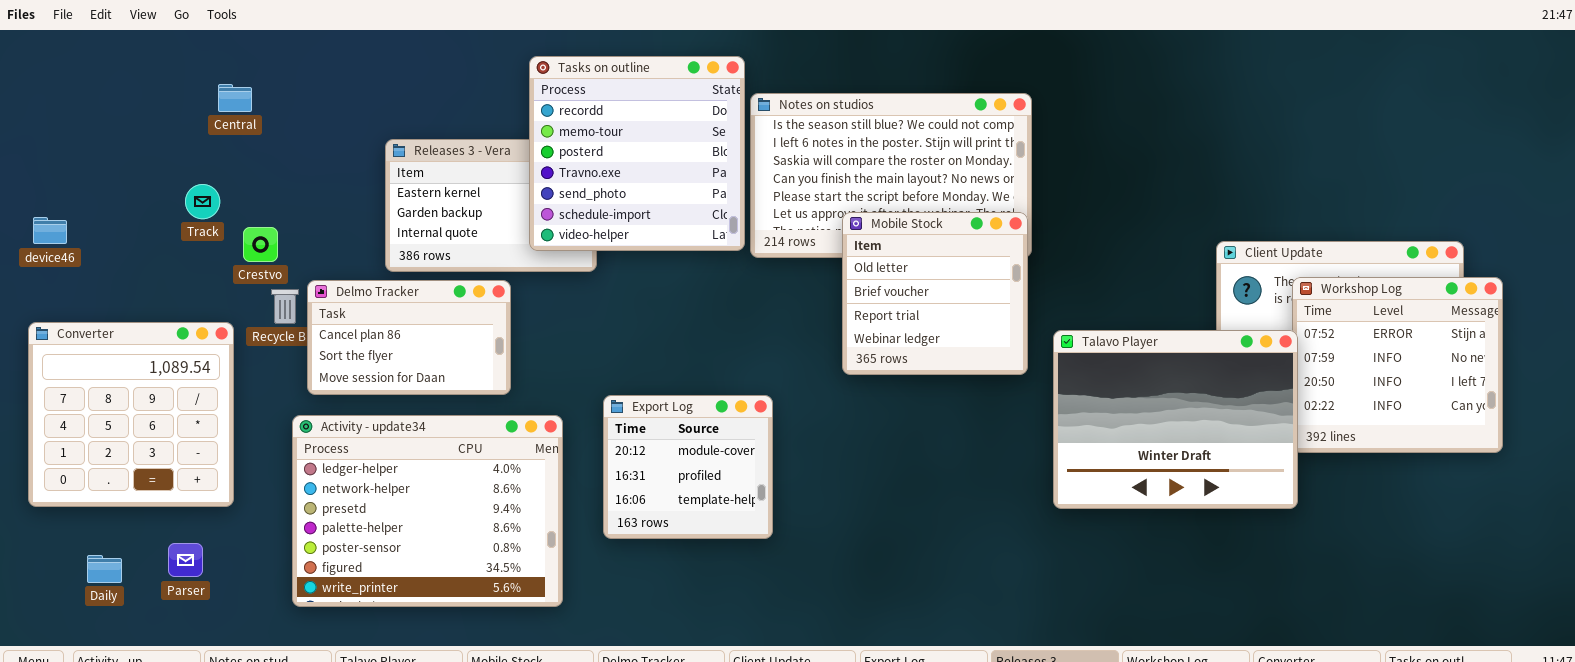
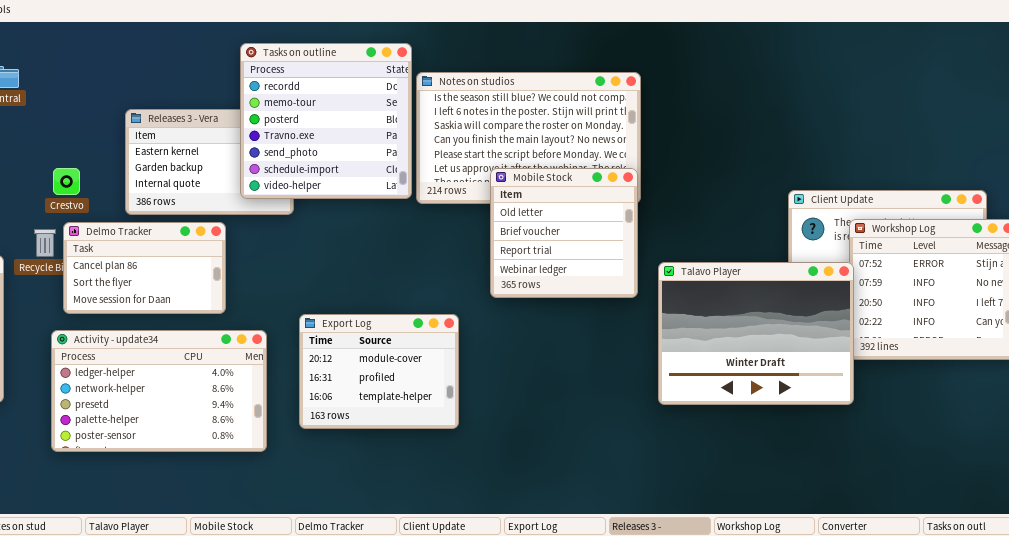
Crestvo: [243,227,278,262] -> [53,168,80,195], moved
Export Log: [603,395,773,539] -> [299,314,459,429], resized
Activity - update34: [292,415,563,607] -> [51,330,267,452], resized

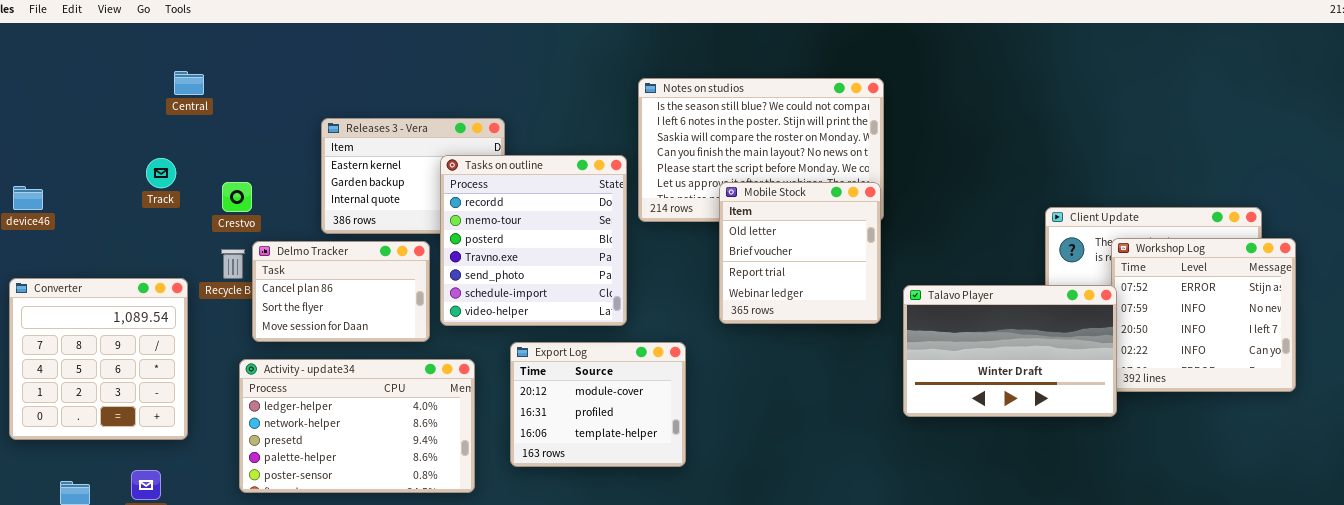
Tasks on outline: [240,43,412,199] -> [440,155,627,326], moved
Crestvo: [53,168,80,195] -> [222,182,252,212], moved
Talavo Player: [658,262,854,405] -> [903,285,1117,417], resized

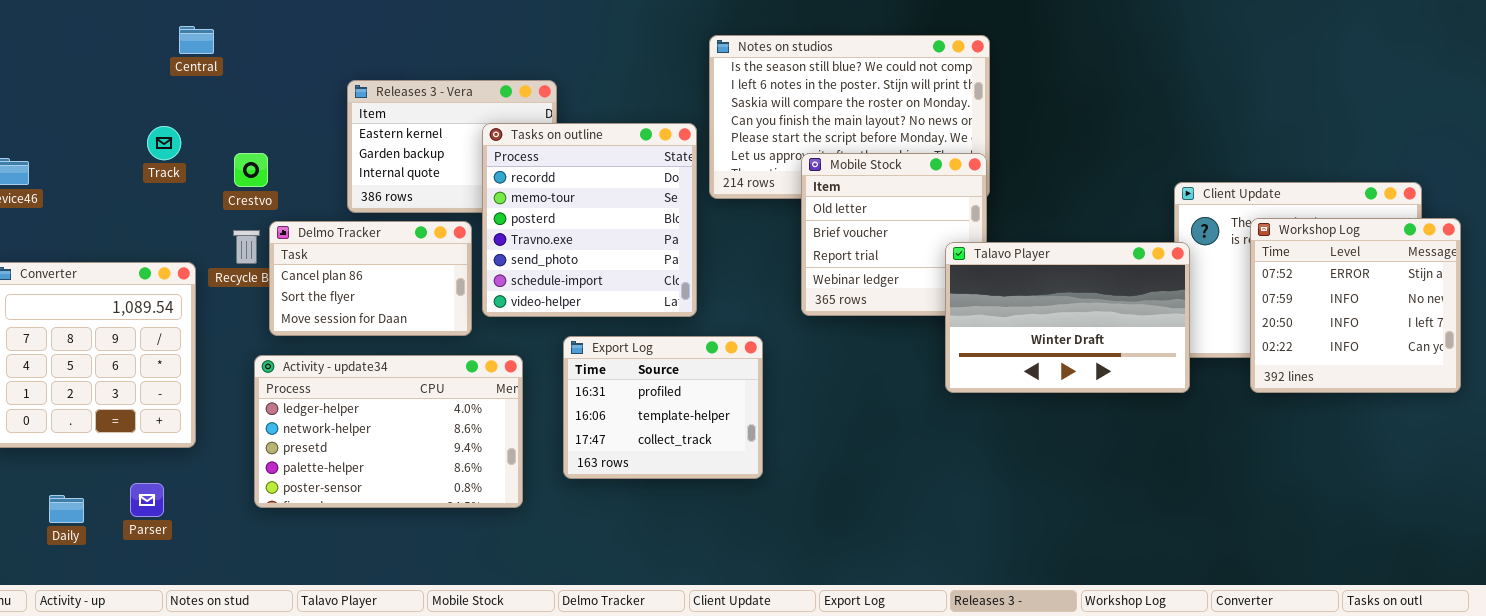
Talavo Player: [903,285,1117,417] -> [945,242,1190,393], moved
Export Log: [510,342,686,467] -> [563,336,763,479], scrolled down 1 row

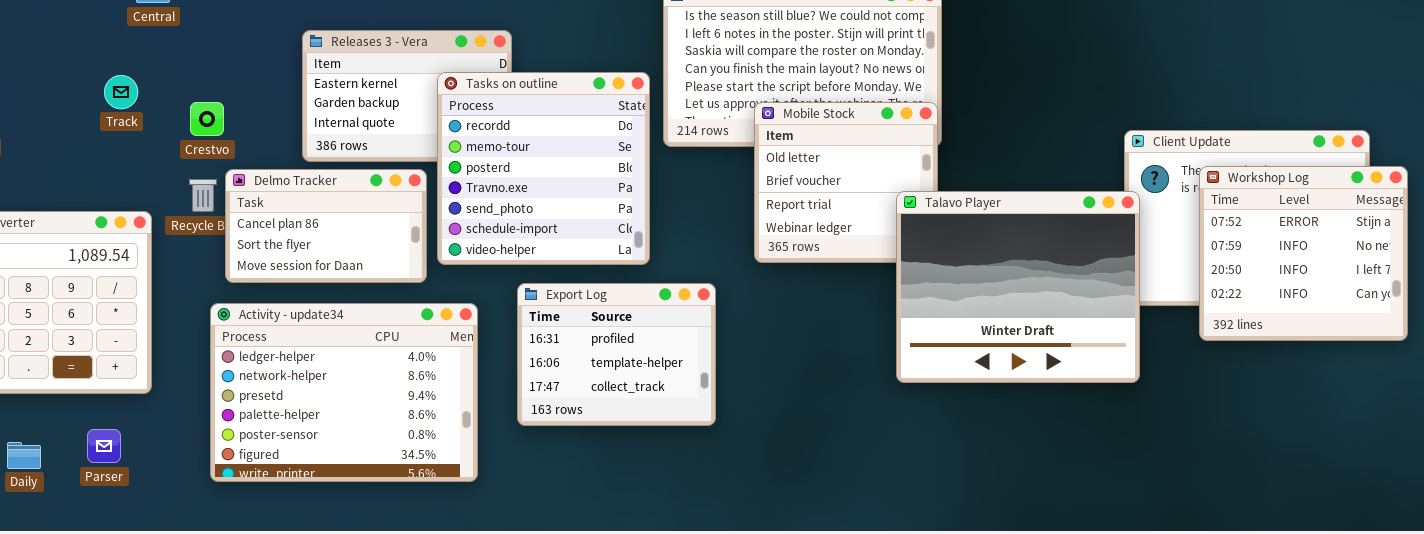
Talavo Player: [945,242,1190,393] -> [896,191,1140,383], resized
Activity - update34: [254,355,523,508] -> [210,303,478,482], resized

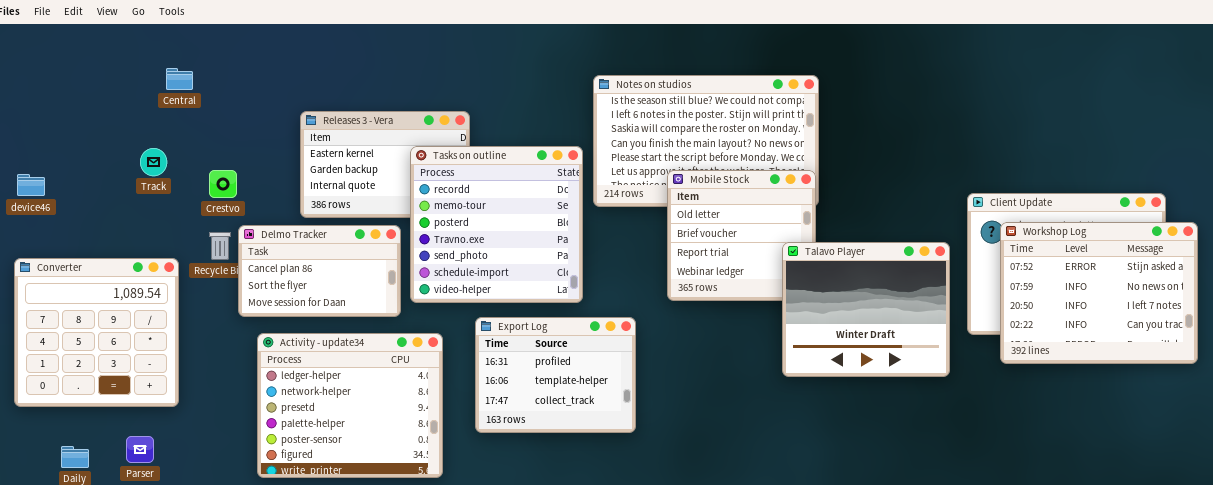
Workshop Log: [1199,166,1408,341] -> [1000,222,1198,364], resized
Talavo Player: [896,191,1140,383] -> [782,242,950,377], resized
Activity - update34: [210,303,478,482] -> [257,333,443,478], resized

